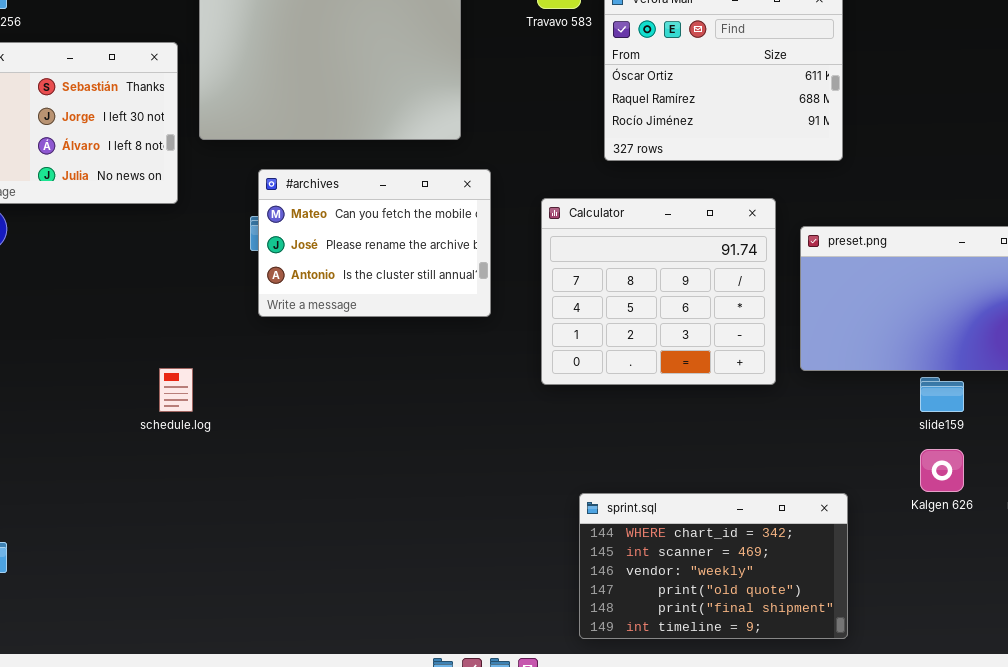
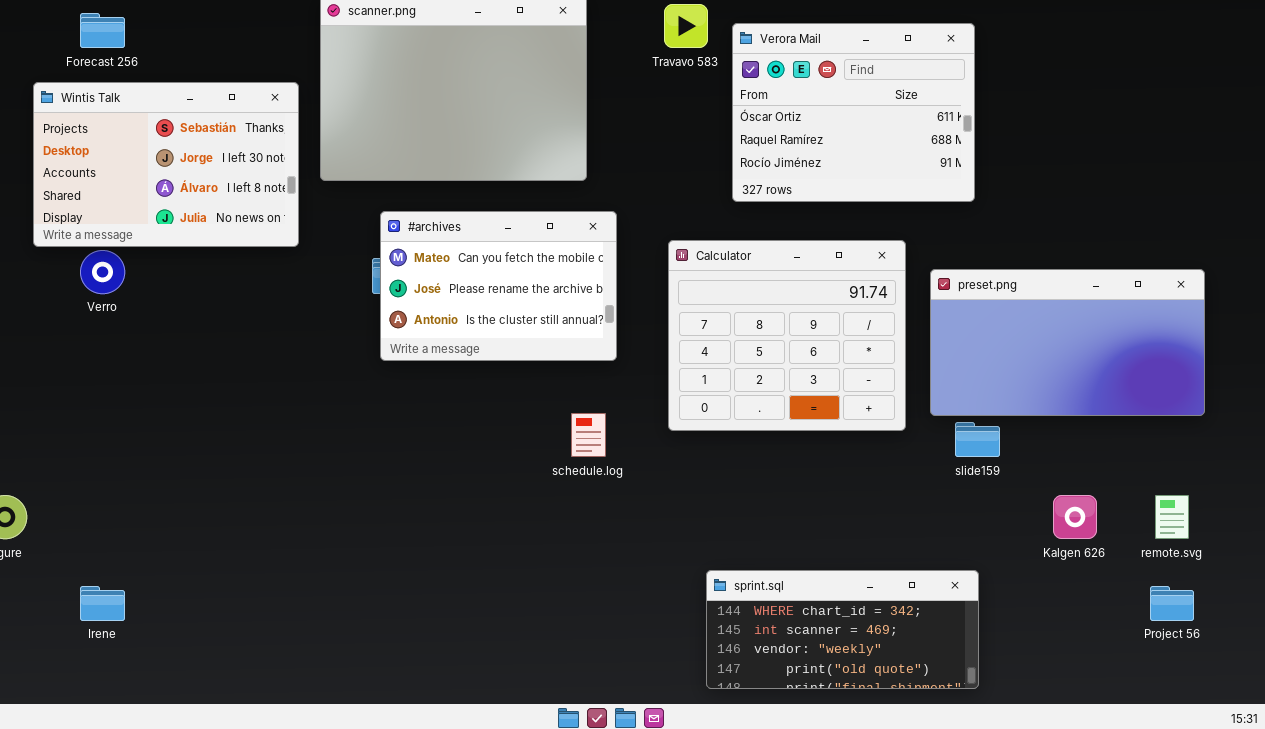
schedule.log: [159,368,193,412] -> [571,413,606,457], moved
slide159: [920,377,964,412] -> [955,422,1000,457], moved
sprint.sql: [579,493,848,639] -> [706,570,979,689], resized

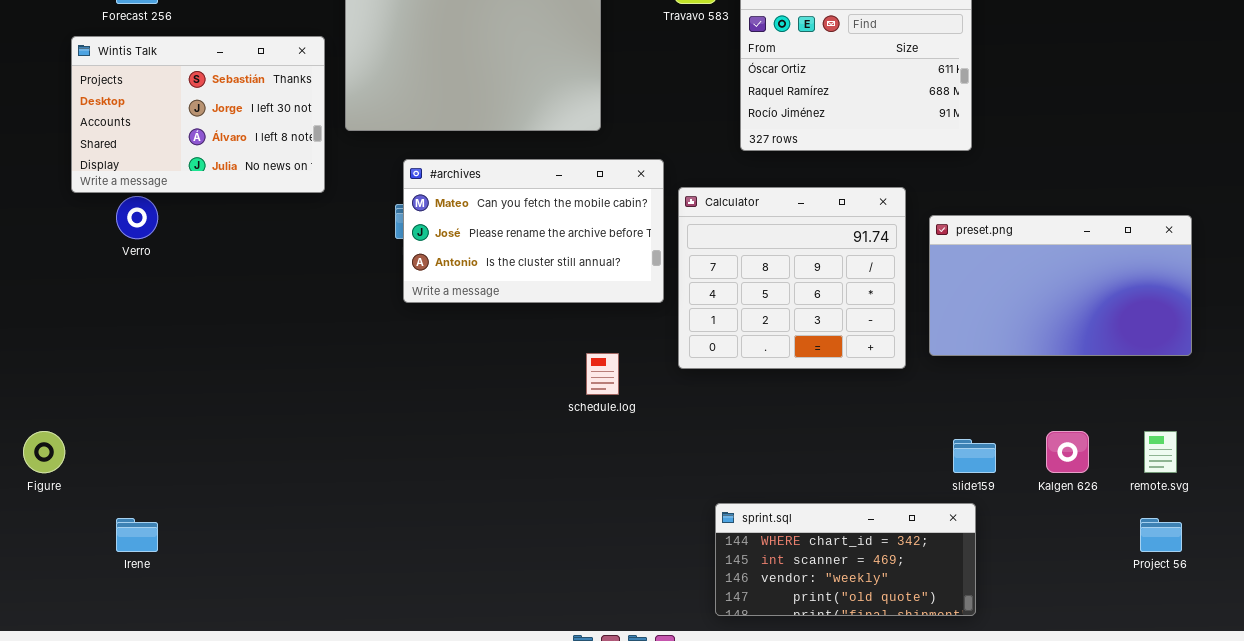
#archives: [380,211,617,361] -> [403,159,664,303], resized
slide159: [955,422,1000,457] -> [953,439,996,473], moved

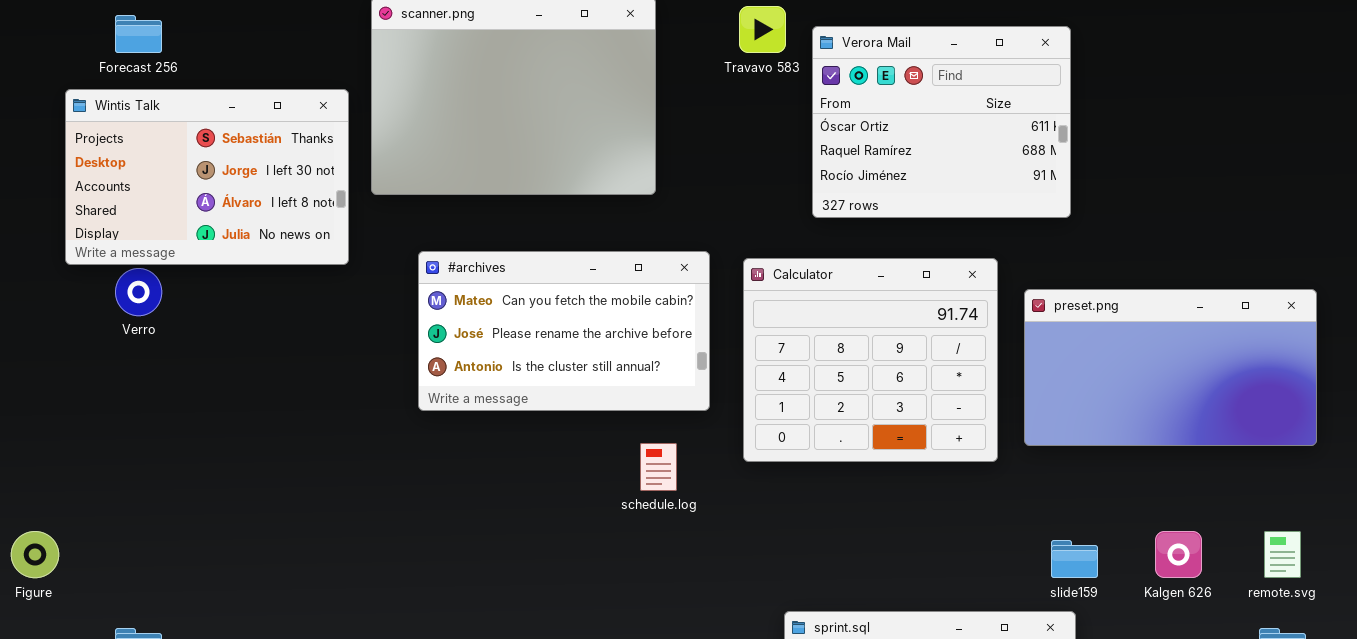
#archives: [403,159,664,303] -> [418,251,710,411], moved

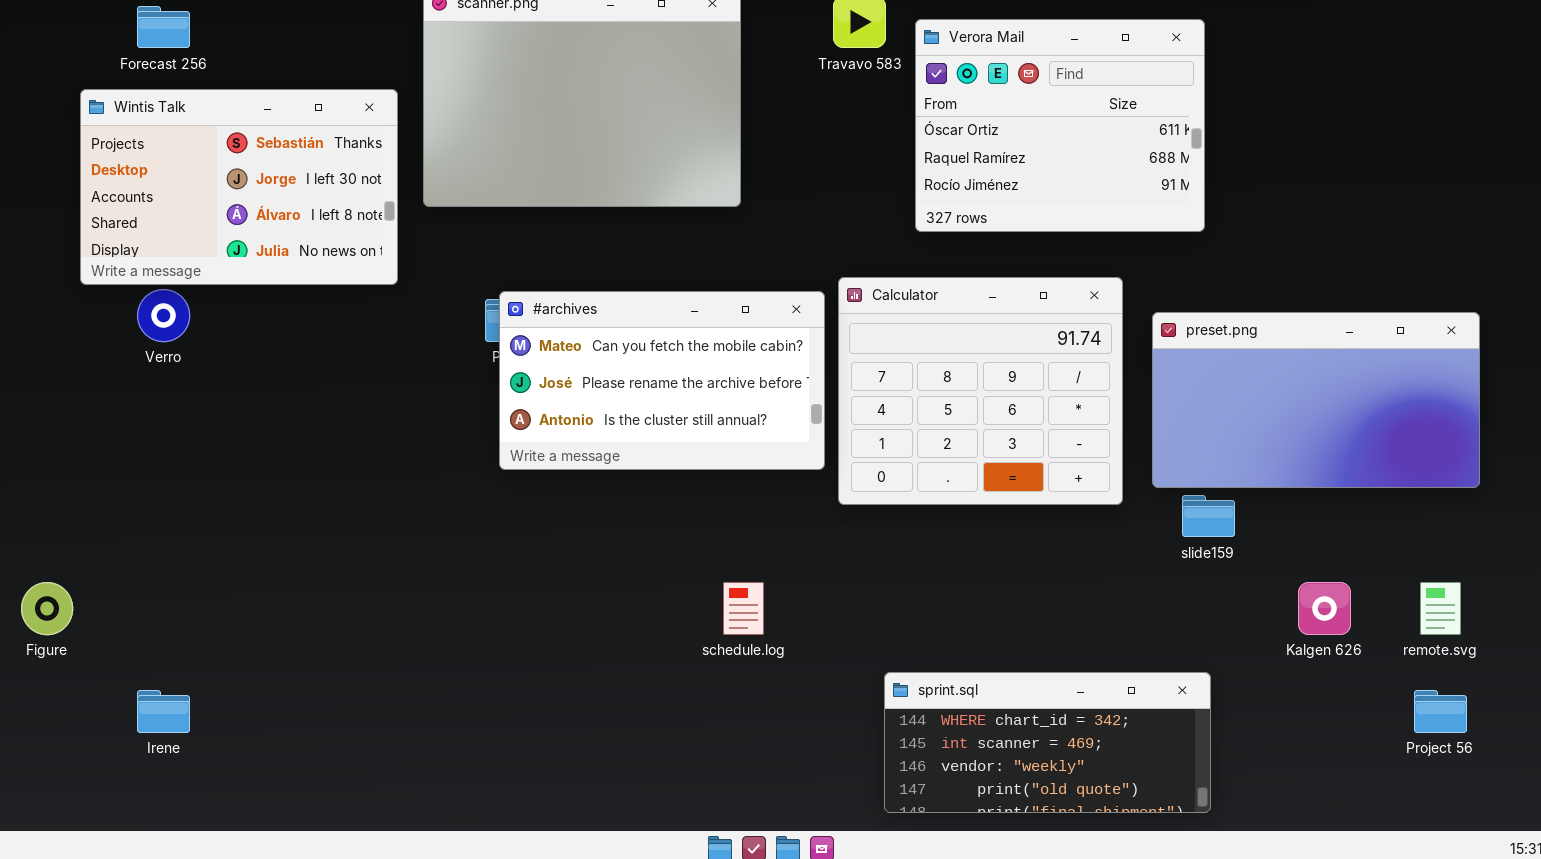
#archives: [418,251,710,411] -> [499,291,825,470], moved
schedule.log: [640,443,677,491] -> [723,582,764,635], moved
slide159: [1051,540,1098,578] -> [1182,495,1235,537], moved

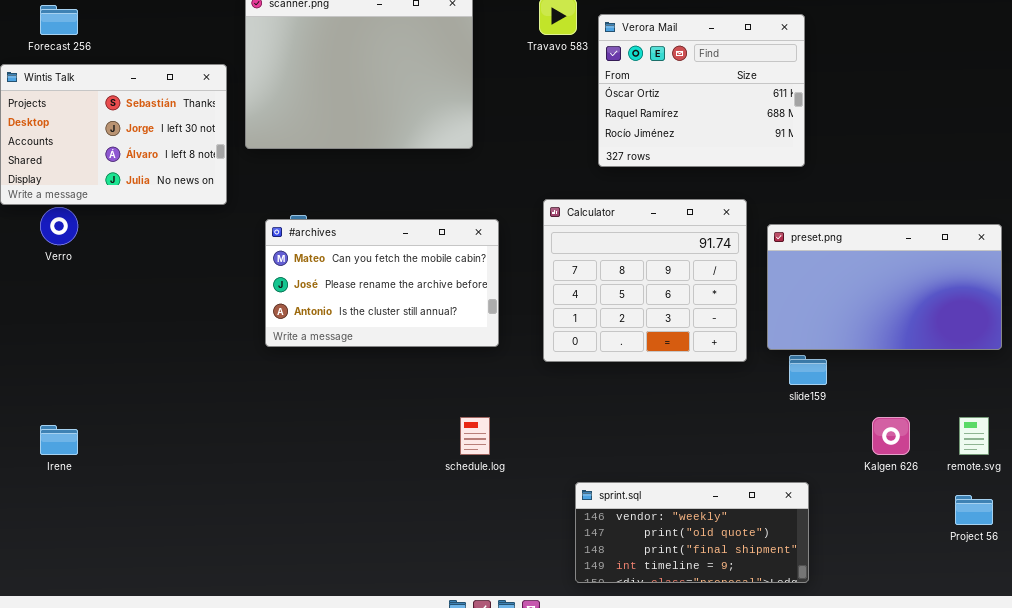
#archives: [499,291,825,470] -> [265,219,499,347], moved
sprint.sql: [884,672,1211,813] -> [575,482,809,583], scrolled down 2 rows
Irene: [137,690,190,733] -> [40,425,78,455], moved

